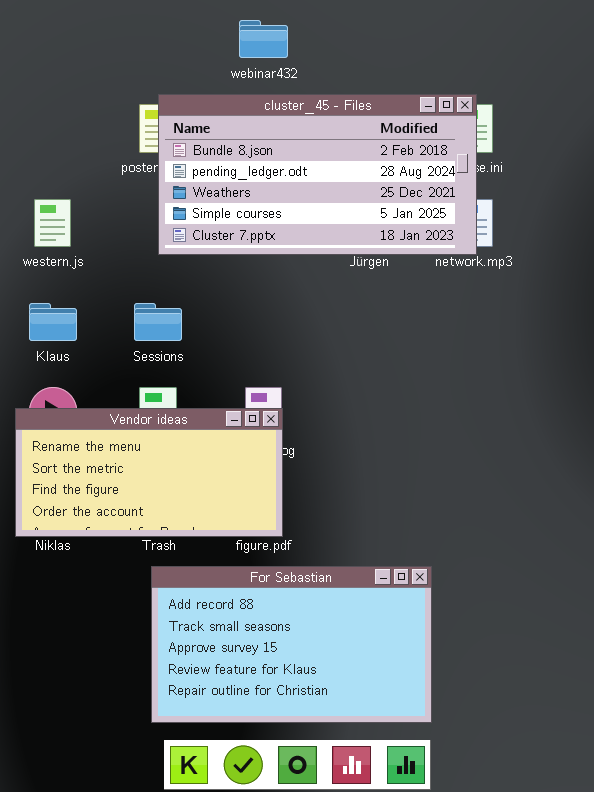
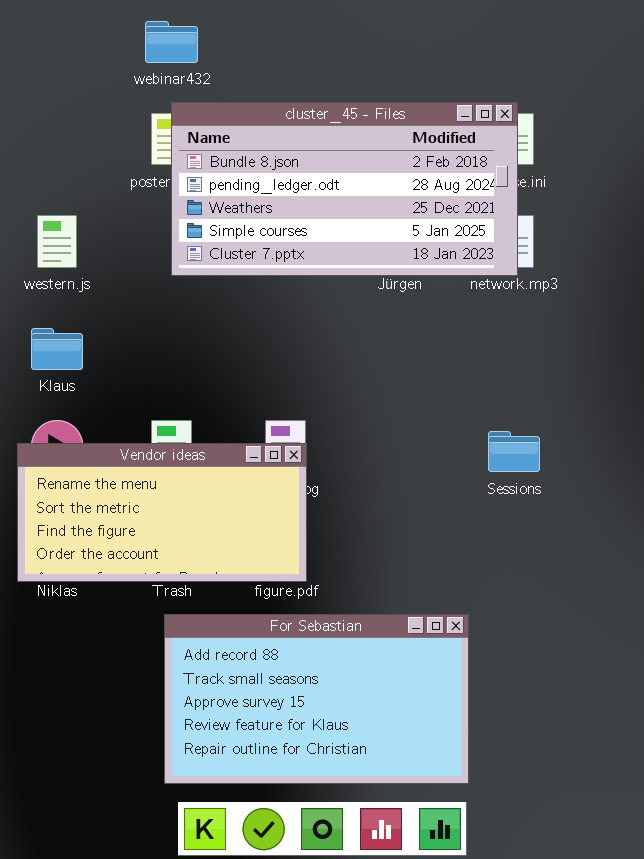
webinar432: [239,20,288,58] -> [145,21,198,63], moved
Sessions: [134,303,182,341] -> [488,431,540,472], moved

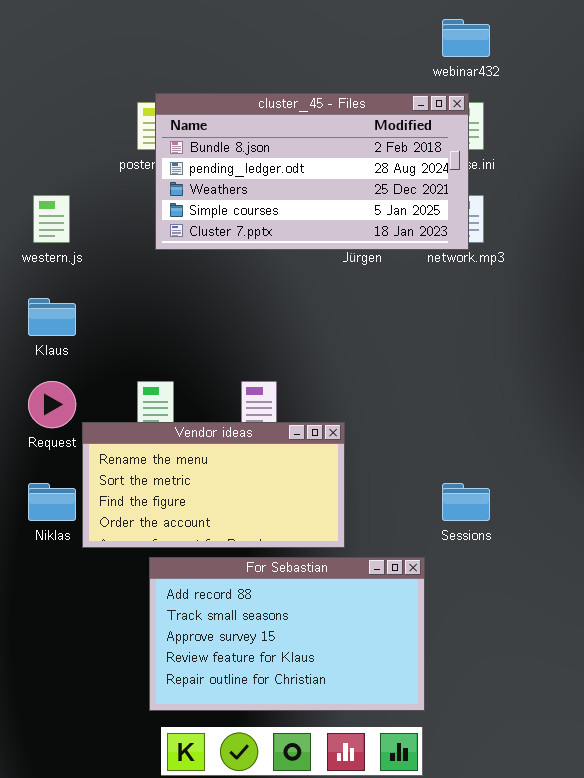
webinar432: [145,21,198,63] -> [442,19,490,57], moved
Sessions: [488,431,540,472] -> [442,483,490,521], moved
Vendor ideas: [17,443,307,582] -> [82,422,345,548], moved

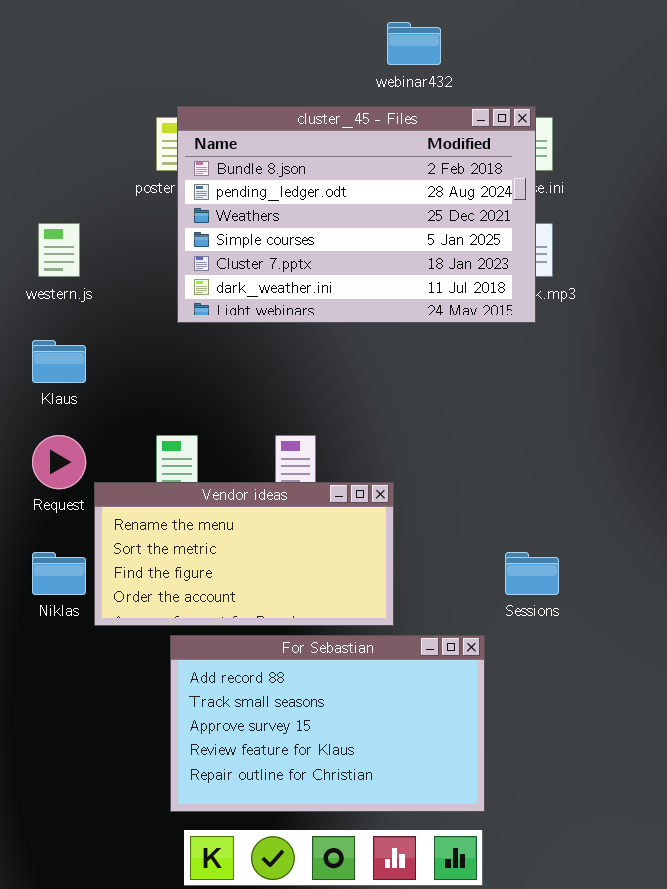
webinar432: [442,19,490,57] -> [387,22,441,65], moved
cluster_45 - Files: [155,93,469,250] -> [177,106,536,323], resized

